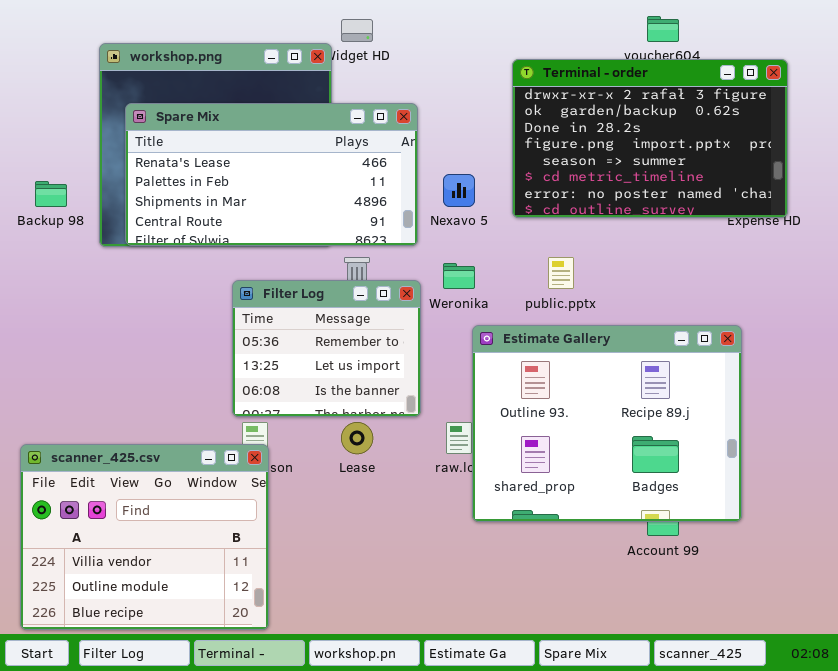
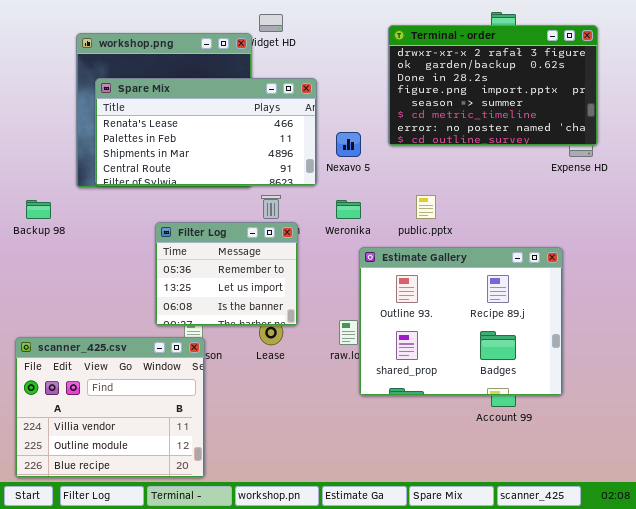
Terminal - order: [512,59,788,218] -> [388,25,598,146], moved
Backup 98: [35,181,67,207] -> [26,200,51,219], moved
Filter Log: [232,280,421,417] -> [155,222,298,326], moved

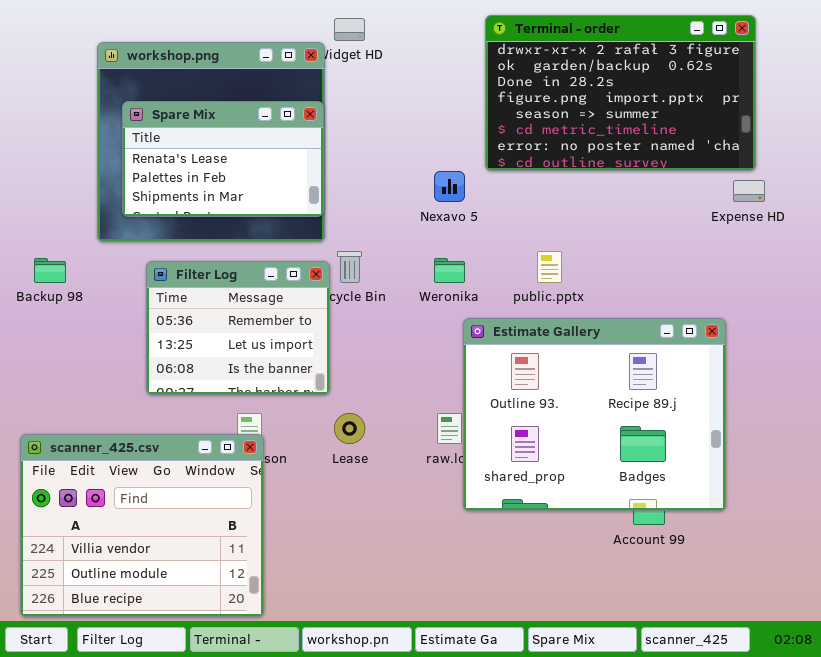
Terminal - order: [388,25,598,146] -> [485,15,756,171], moved
Spare Mix: [95,78,317,186] -> [122,101,324,217], resized
Filter Log: [155,222,298,326] -> [146,261,330,395], moved

